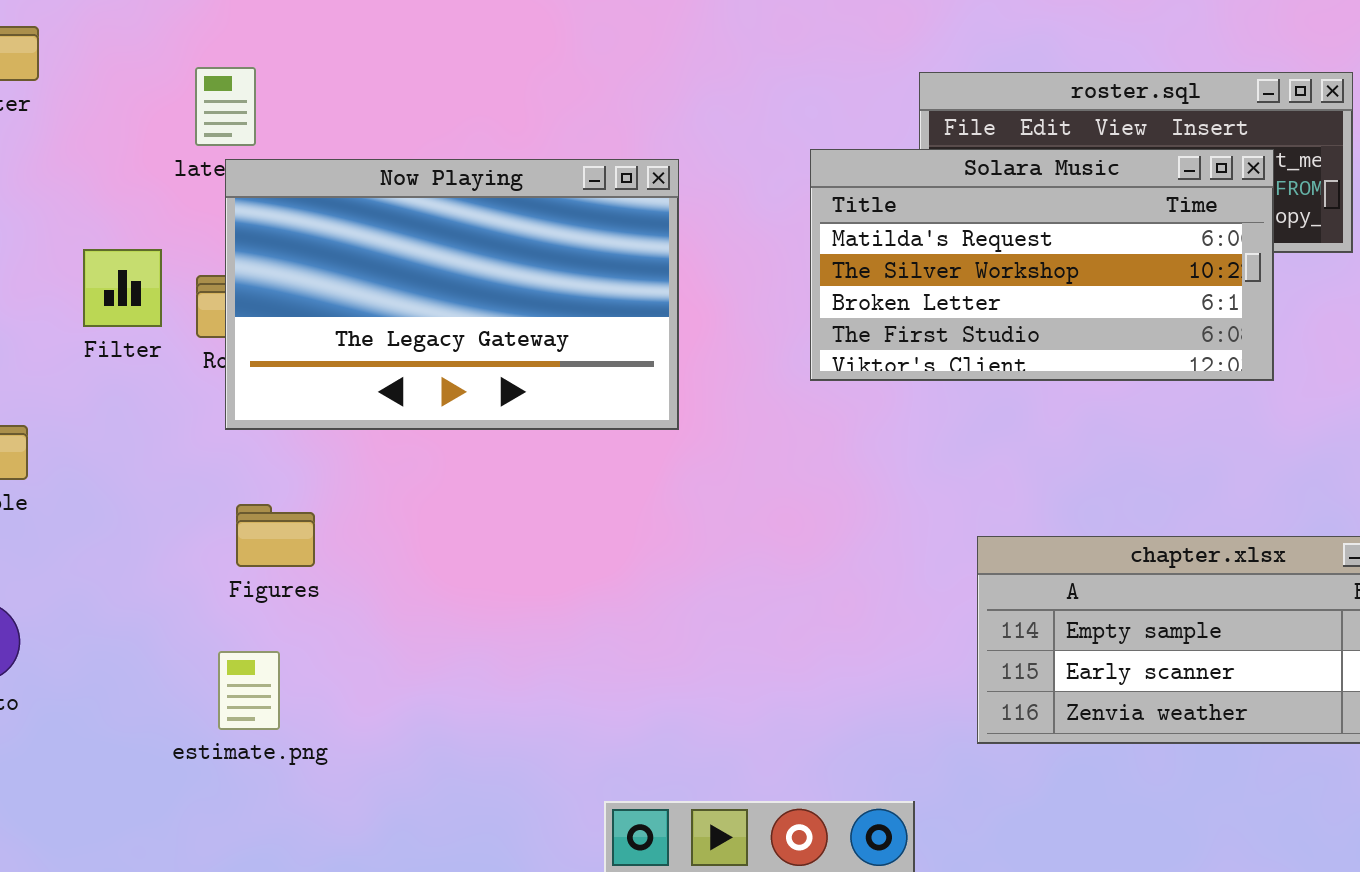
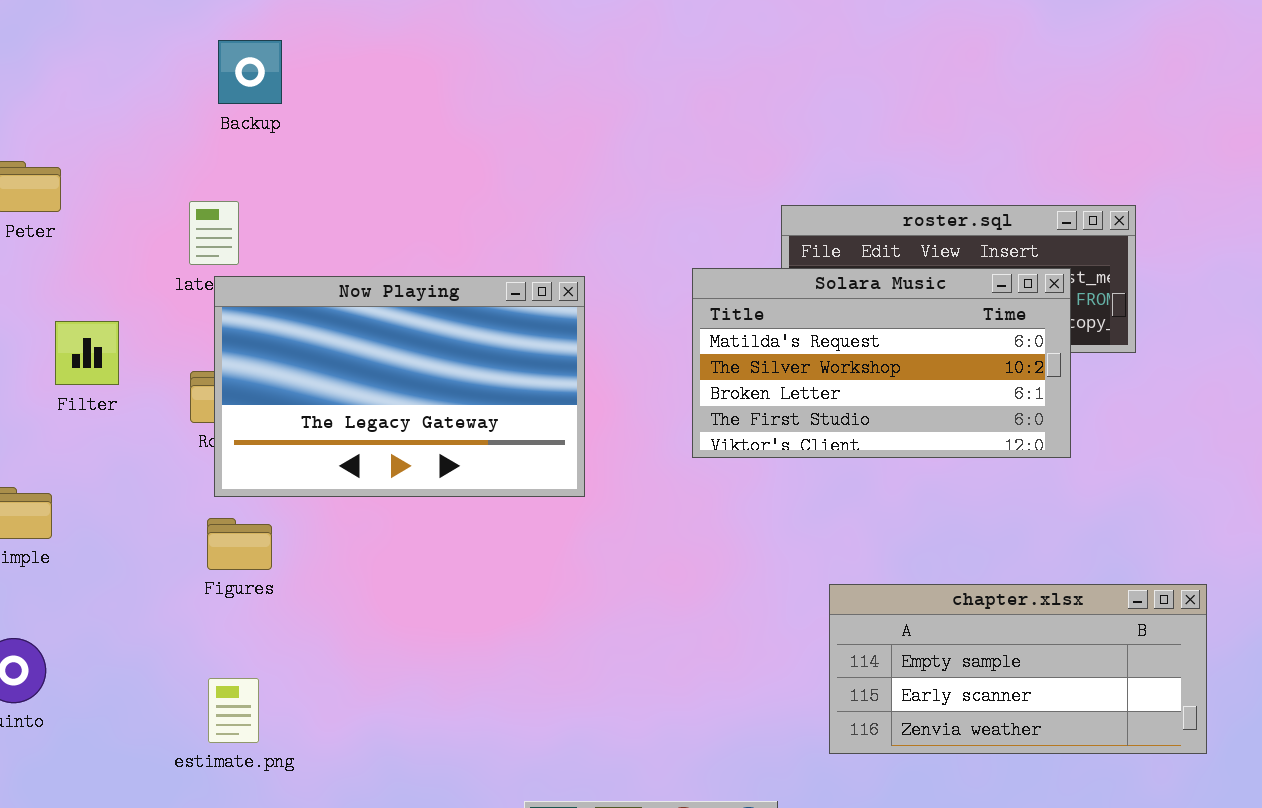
Filter: [83,249,162,327] -> [55,321,119,385], moved
Figures: [236,504,315,567] -> [207,518,272,570], moved

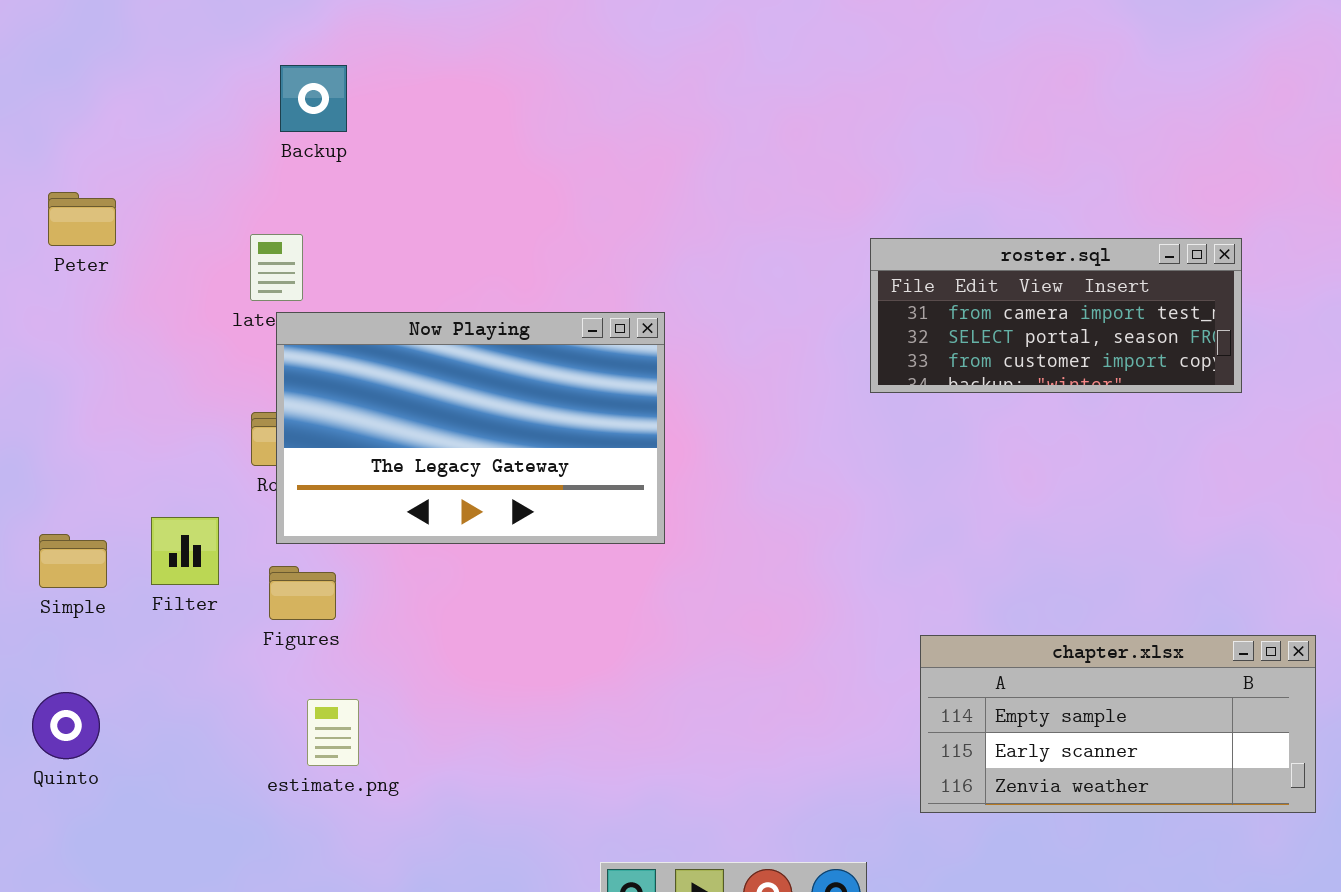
Solara Music: [692,268,1071,458] -> none, closed
Filter: [55,321,119,385] -> [151,517,219,585], moved
estimate.png: [208,678,259,743] -> [307,699,359,766], moved

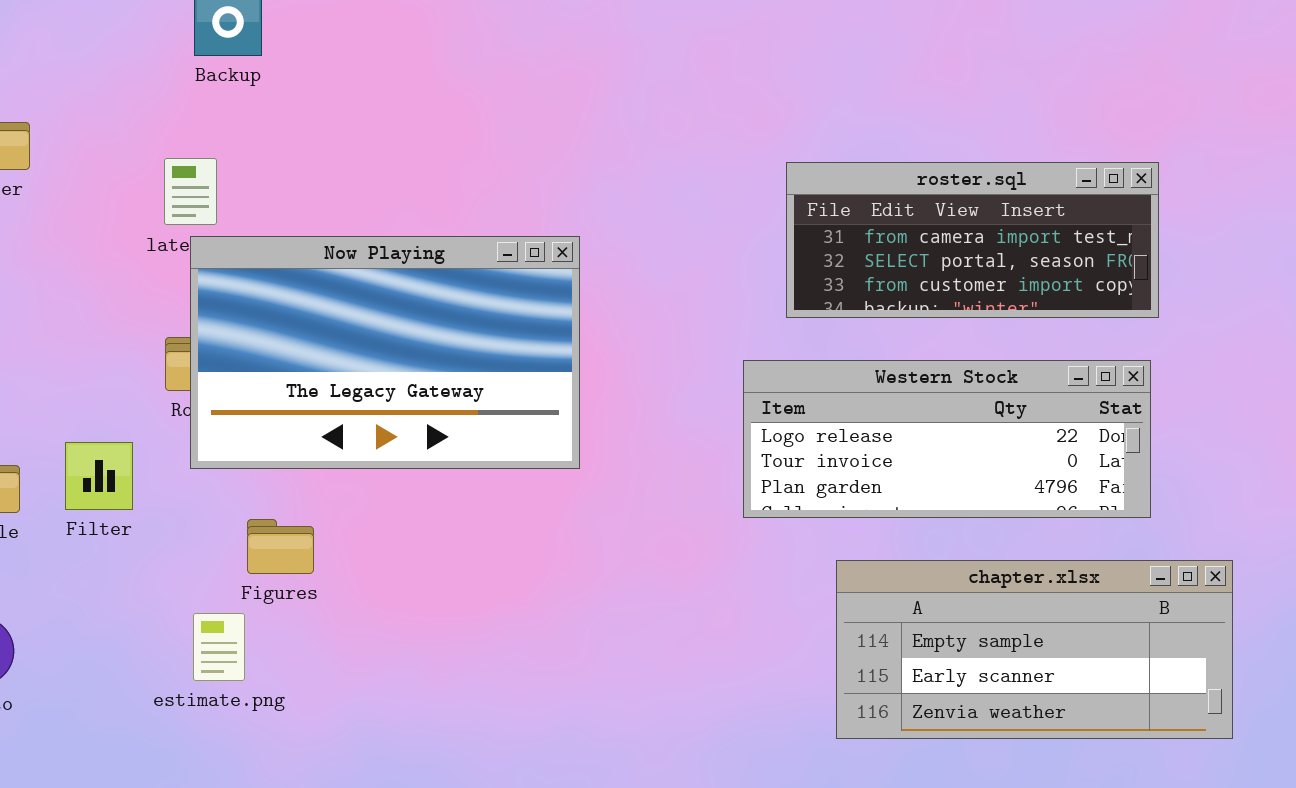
Western Stock: none -> [743,360,1151,518], opened
Figures: [269,566,336,620] -> [247,519,314,574], moved
estimate.png: [307,699,359,766] -> [193,613,245,681], moved

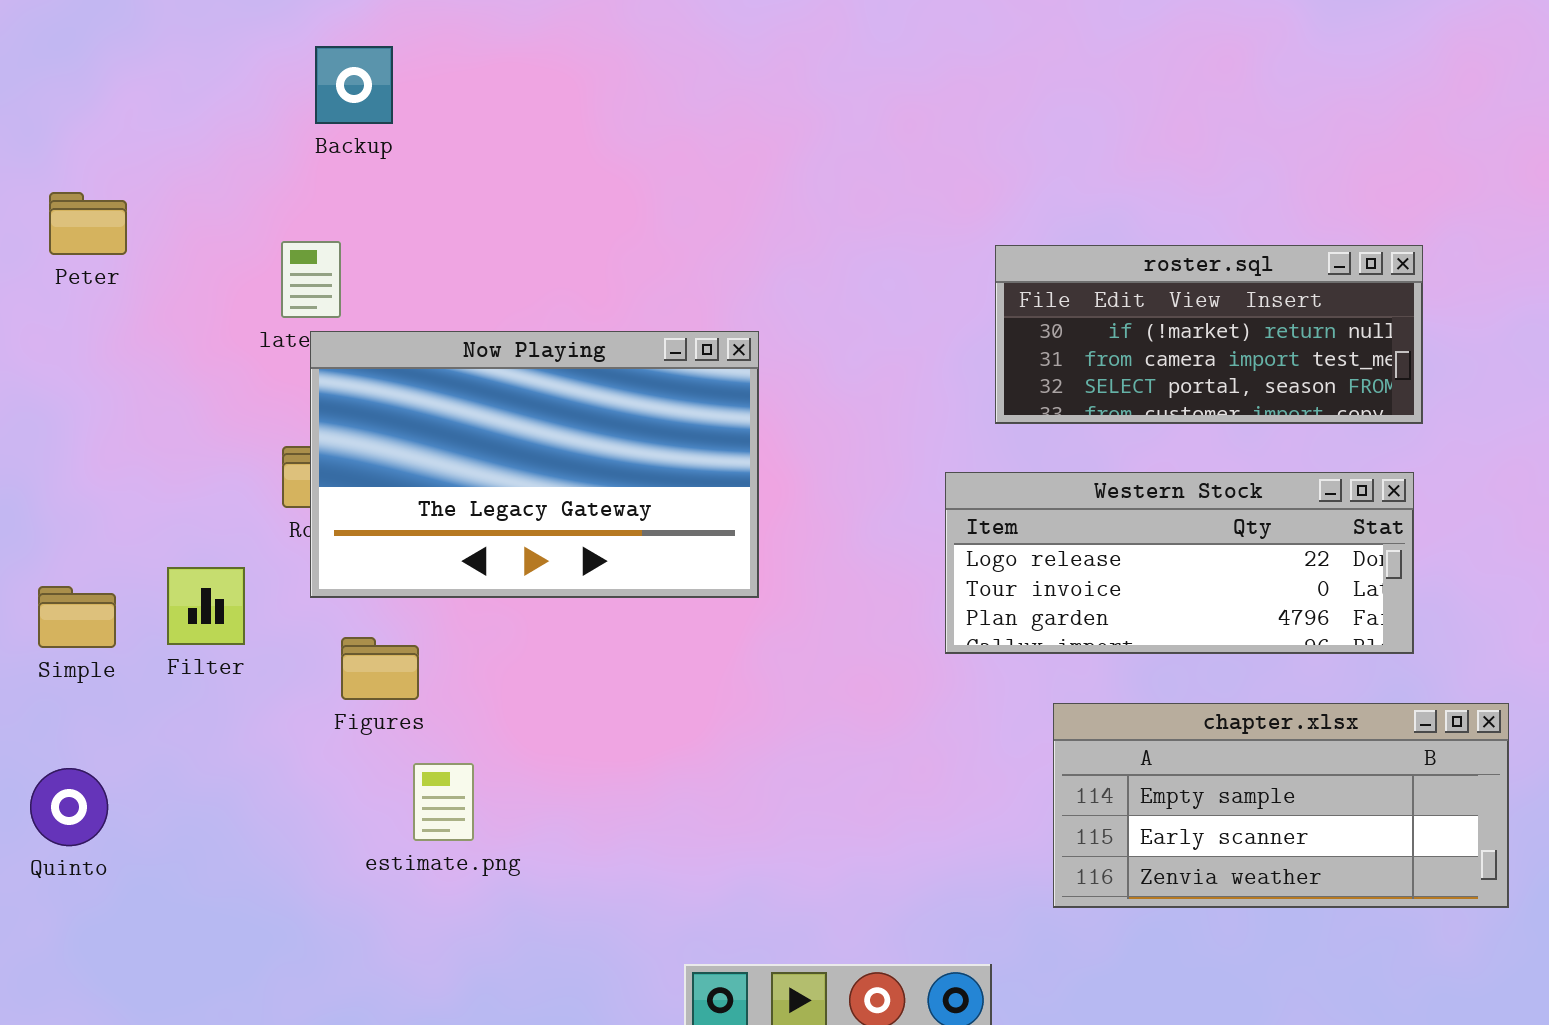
roster.sql: [786,162,1159,318] -> [995,245,1423,424], scrolled up 1 row
Figures: [247,519,314,574] -> [341,637,419,700], moved
estimate.png: [193,613,245,681] -> [413,763,474,841], moved

